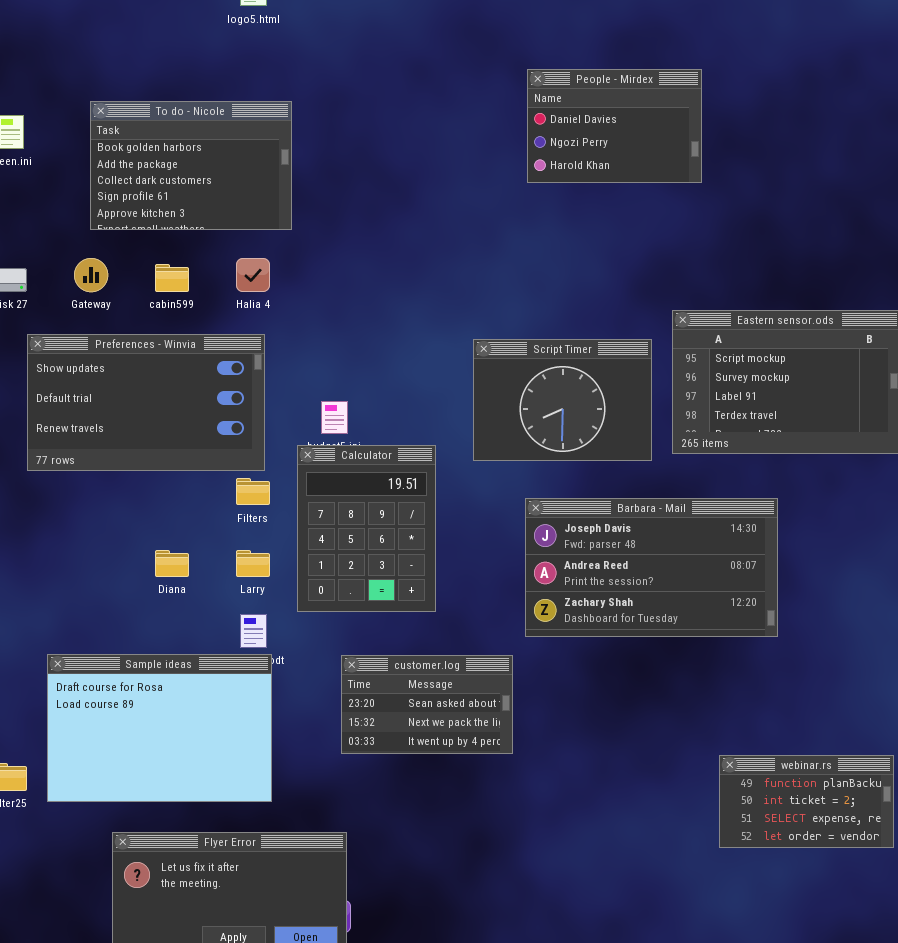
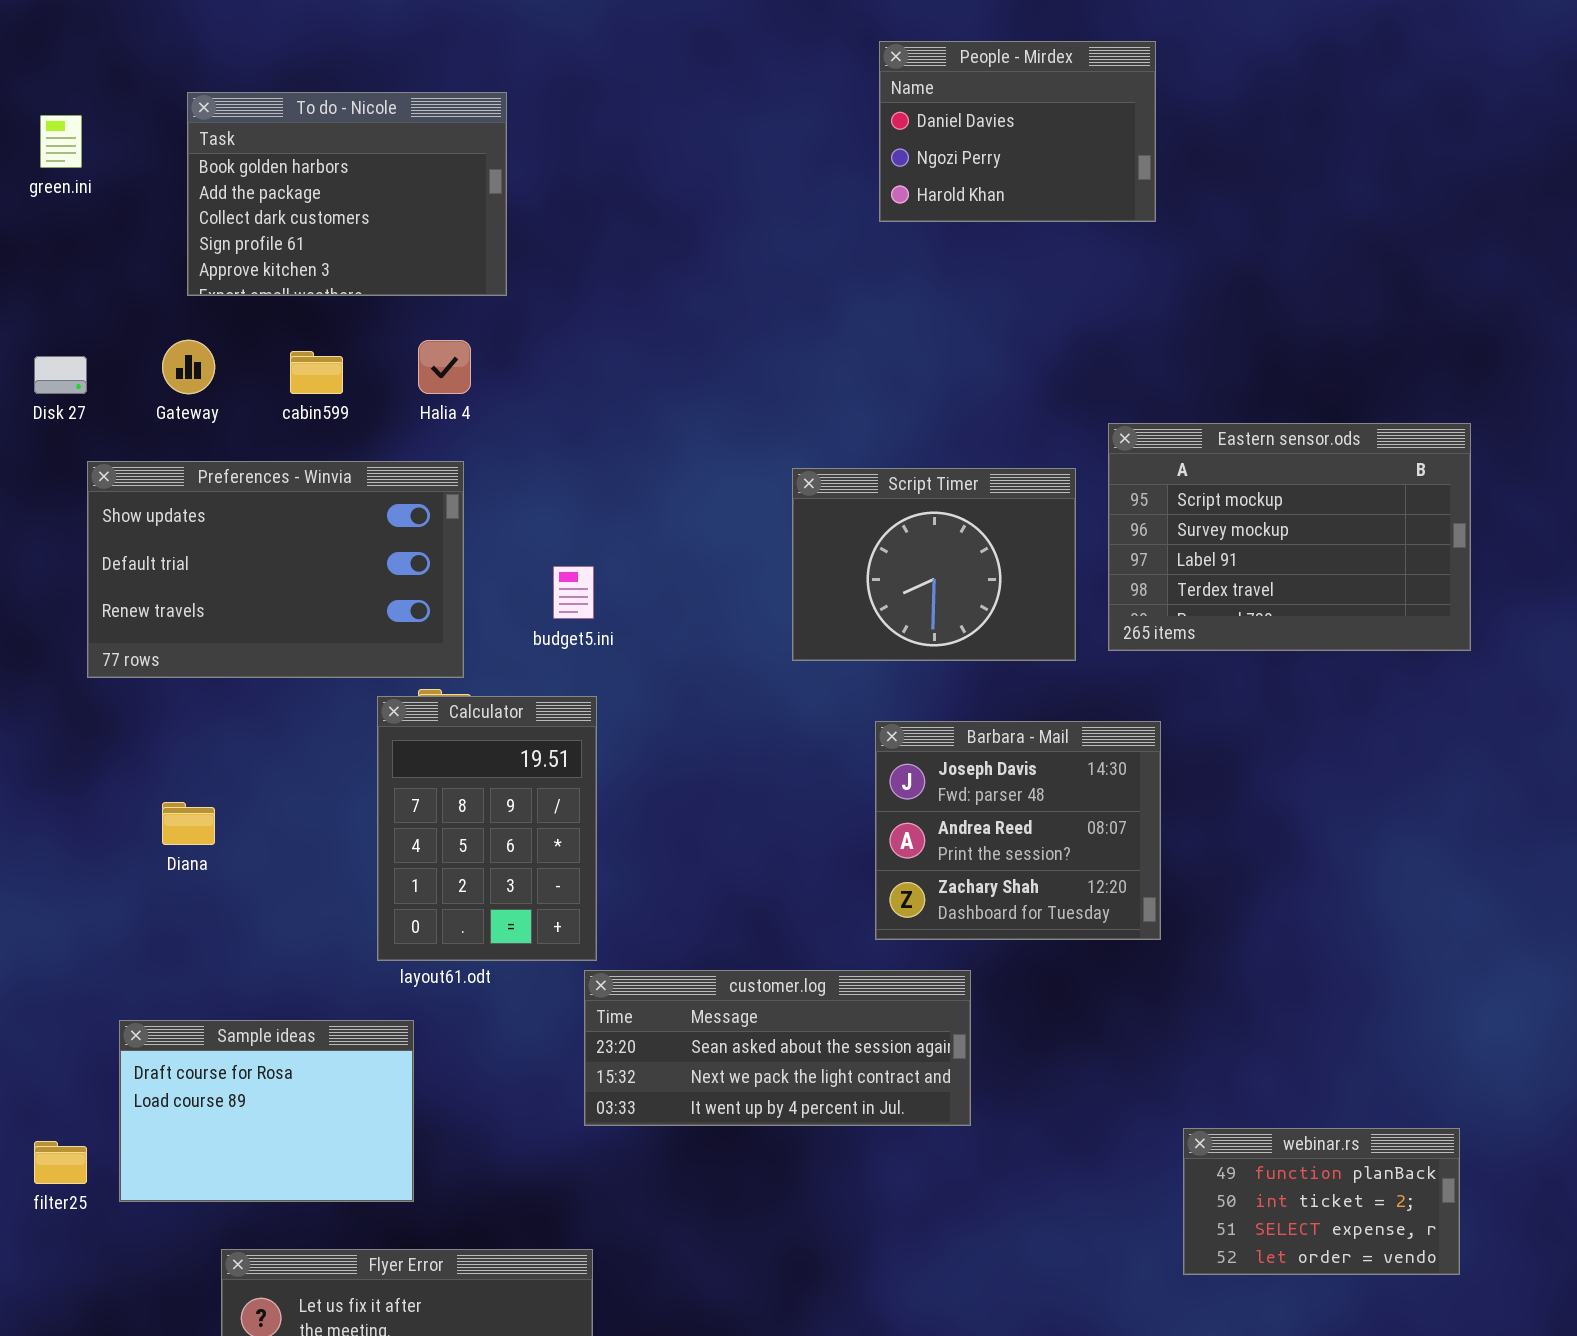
Calculator: [297,445,436,612] -> [377,696,597,961], moved
Barbara - Mail: [525,498,778,637] -> [875,721,1161,940], resized
Diana: [155,550,189,577] -> [162,802,215,845], moved
Sample ideas: [47,654,272,802] -> [119,1020,414,1202], resized
customer.log: [341,655,513,754] -> [584,970,971,1126], resized

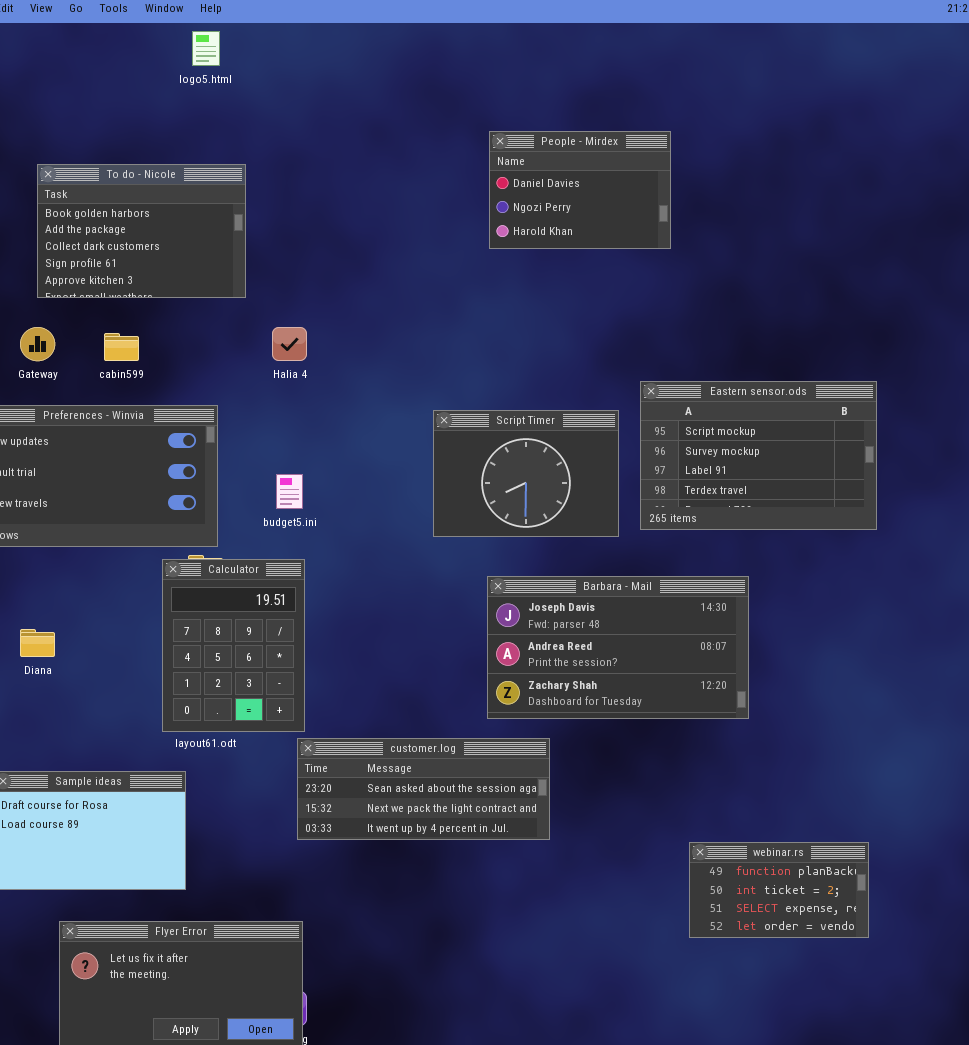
Halia 4: [418,340,471,394] -> [272,327,307,361], moved
Barbara - Mail: [875,721,1161,940] -> [487,576,749,719], resized

